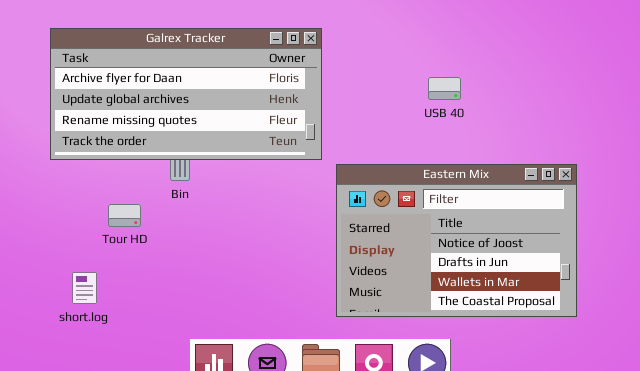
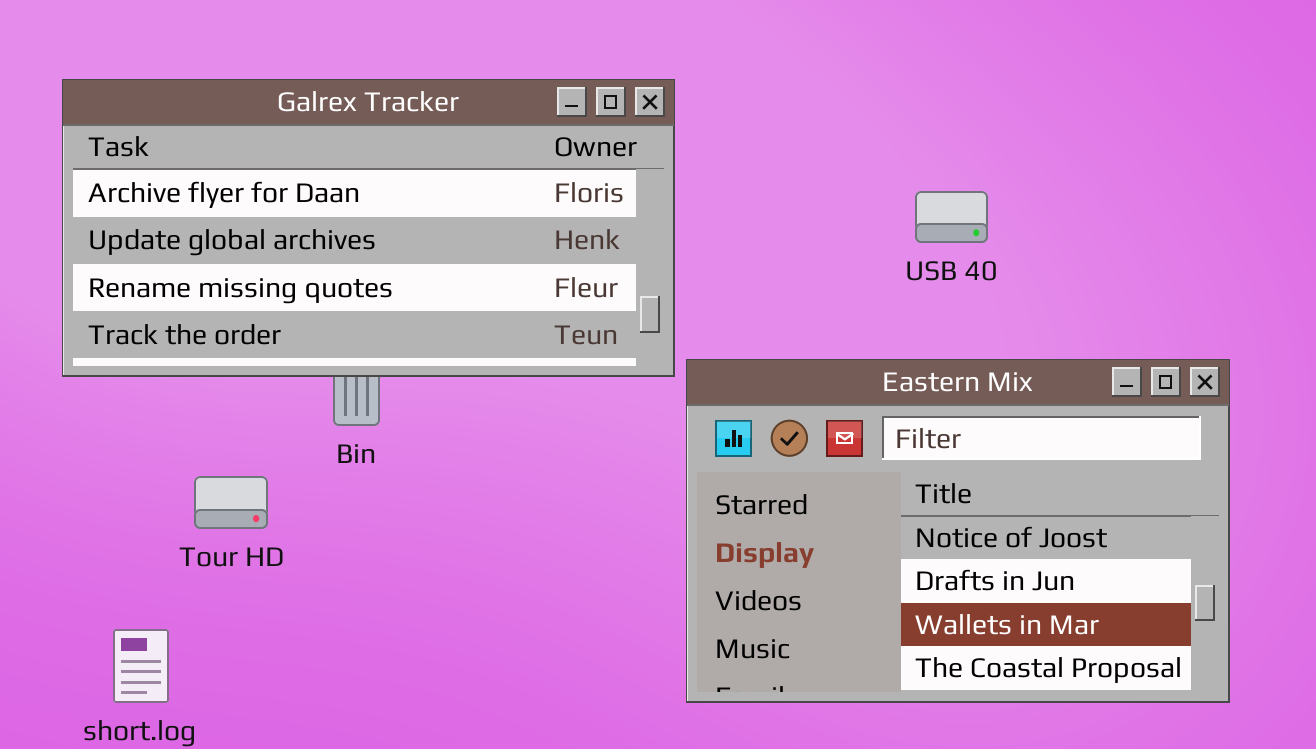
Eastern Mix: [336,164,577,317] -> [686,359,1230,703], moved

